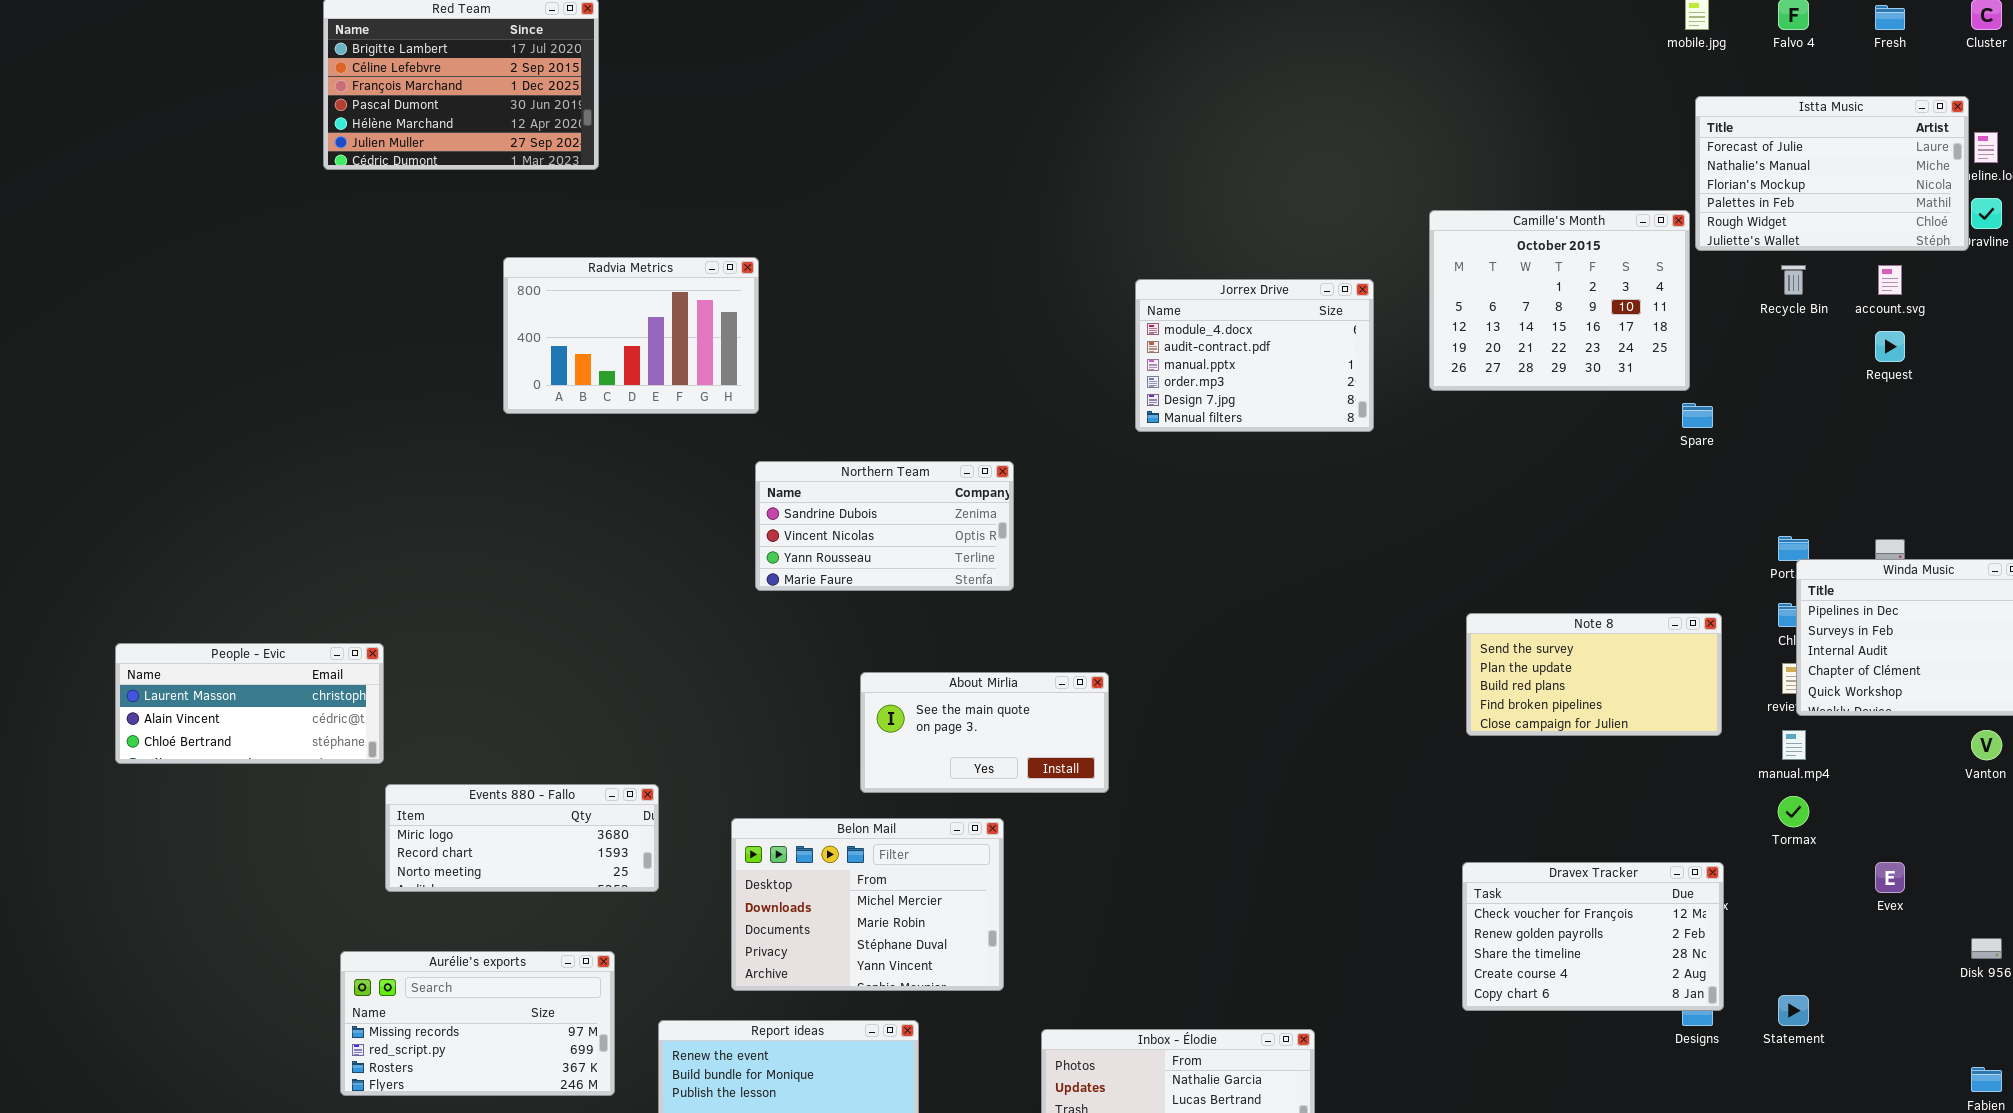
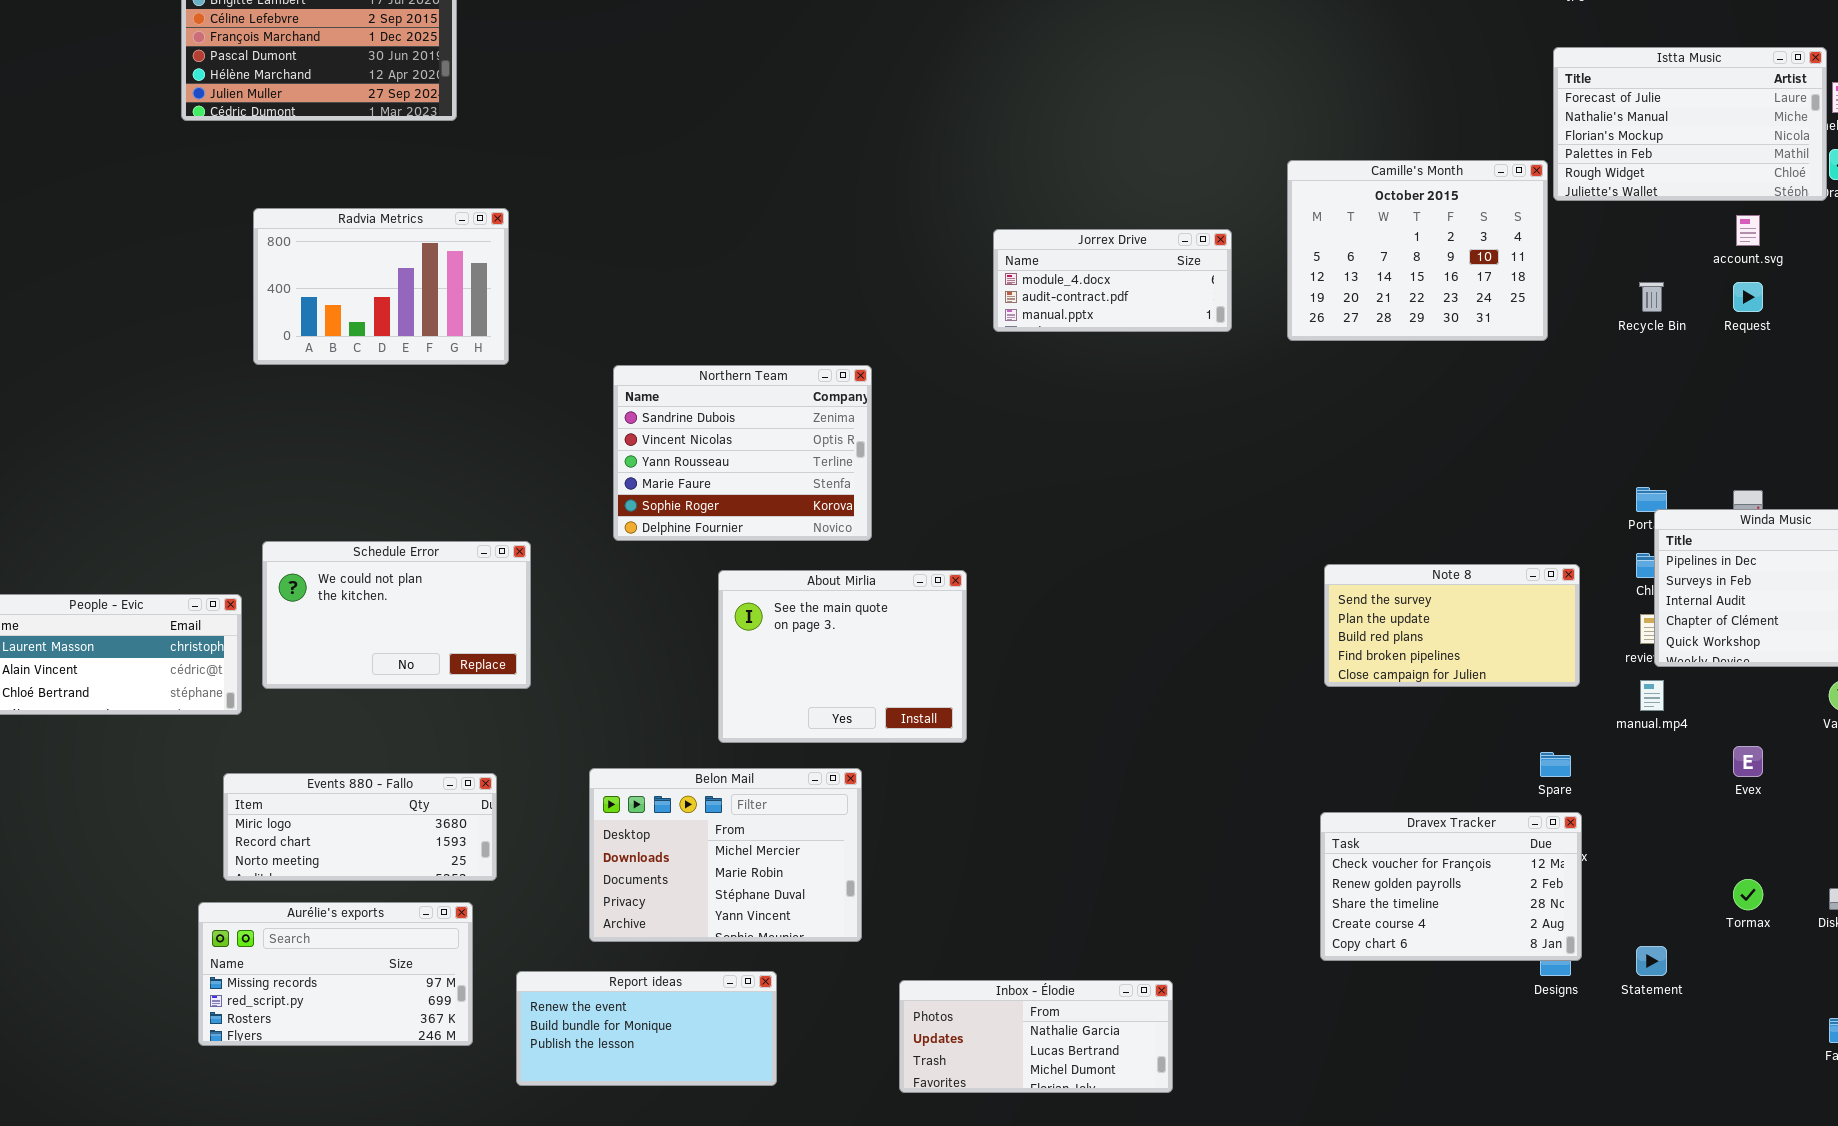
Radvia Metrics: [503,257,759,414] -> [253,208,509,365], moved
Recycle Bin: [1781,265,1806,295] -> [1639,282,1664,312], moved
Jorrex Drive: [1135,279,1374,432] -> [993,229,1232,332], resized
Spare: [1682,403,1713,428] -> [1540,752,1571,777], moved
Northern Team: [755,461,1014,591] -> [613,365,872,541], resized
Schedule Error: none -> [262,541,531,689], opened
About Mirlia: [860,672,1109,793] -> [718,570,967,743], resized
Events 880 - Fallo: [385,784,659,892] -> [223,773,497,881], moved
Tormax: [1778,796,1809,827] -> [1733,879,1763,910], moved
Evex: [1875,862,1905,893] -> [1733,746,1763,777], moved

